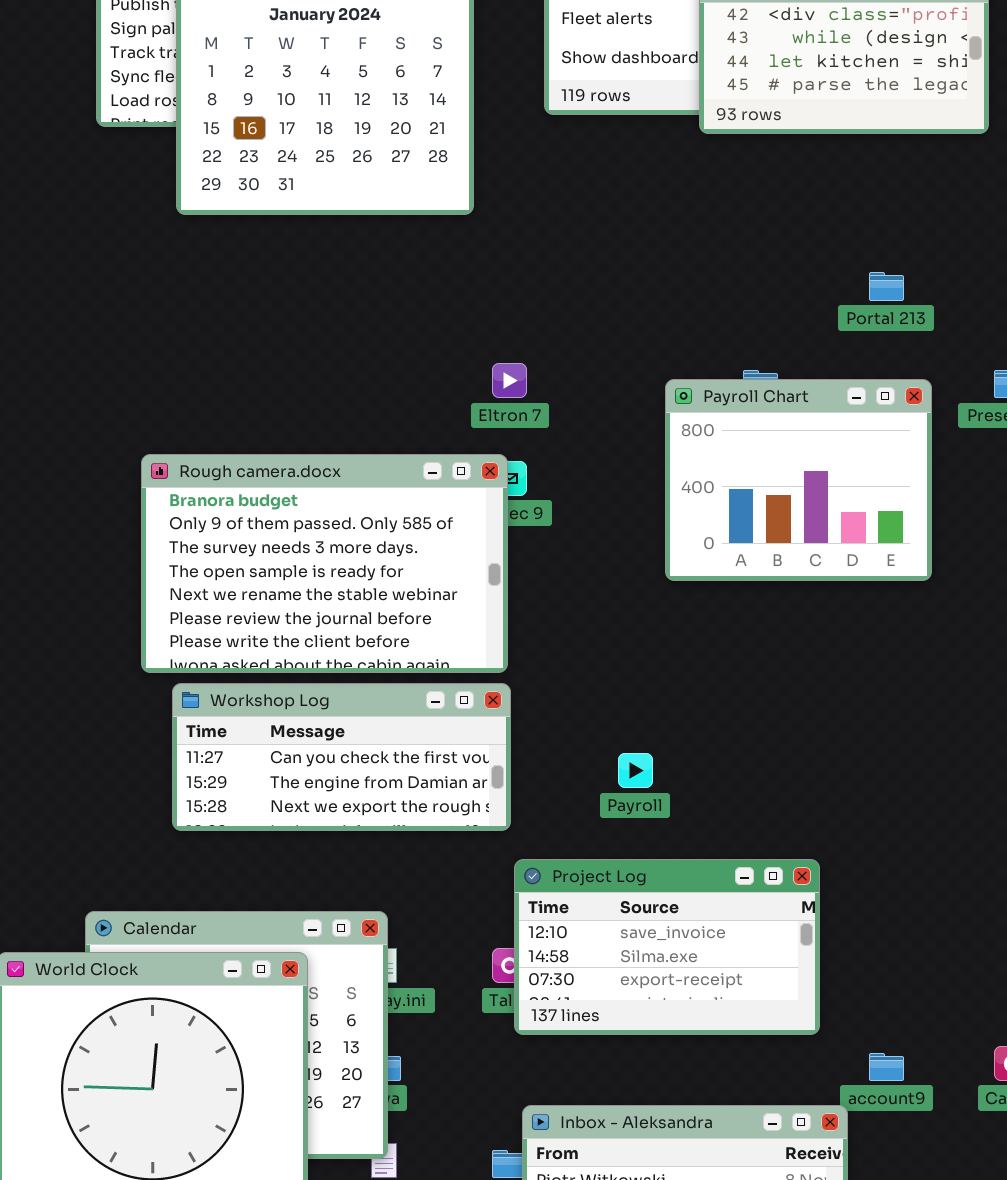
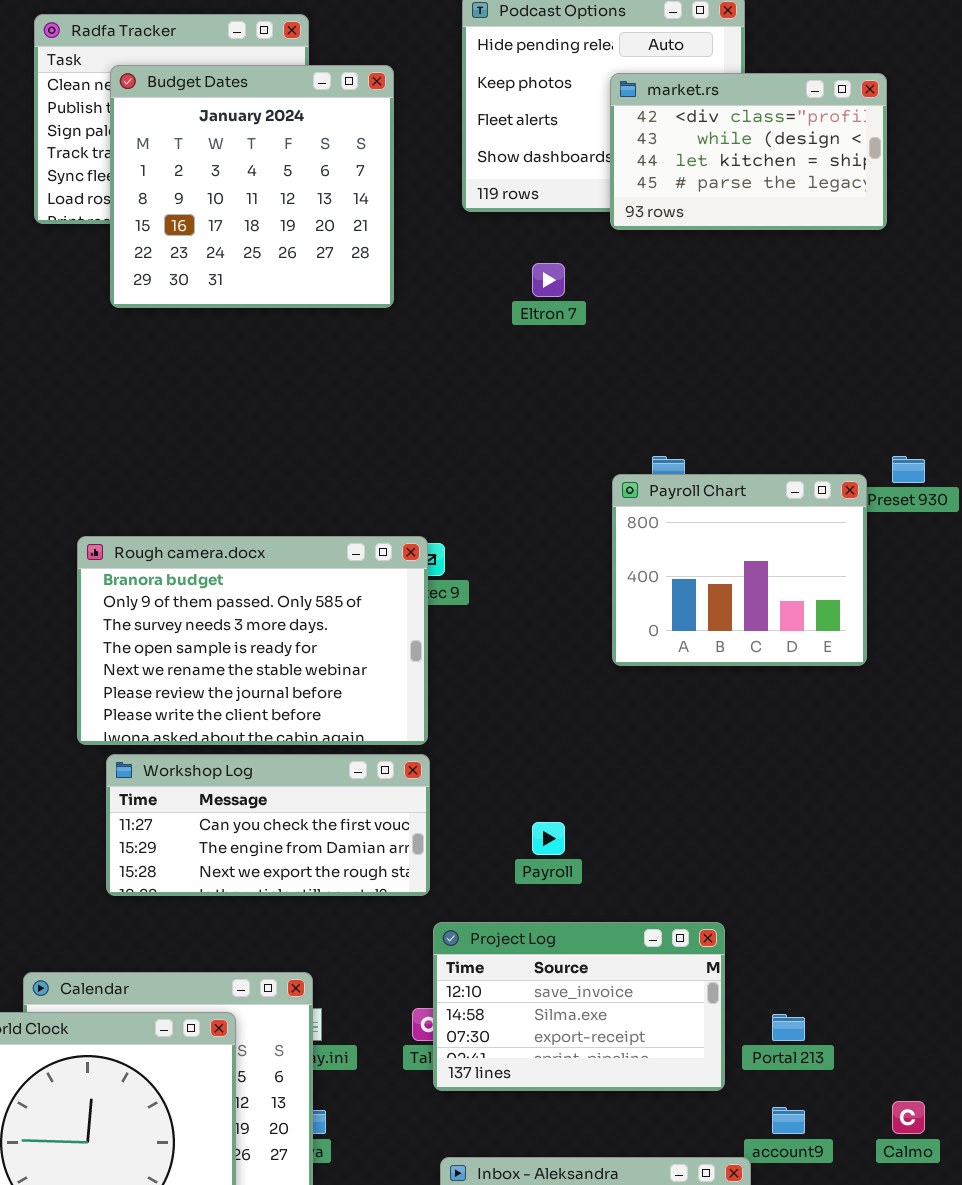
Portal 213: [869,272,904,301] -> [772,1014,805,1041], moved
Eltron 7: [492,363,527,398] -> [532,263,565,297], moved
Payroll Chart: [665,379,932,581] -> [612,474,867,666], moved

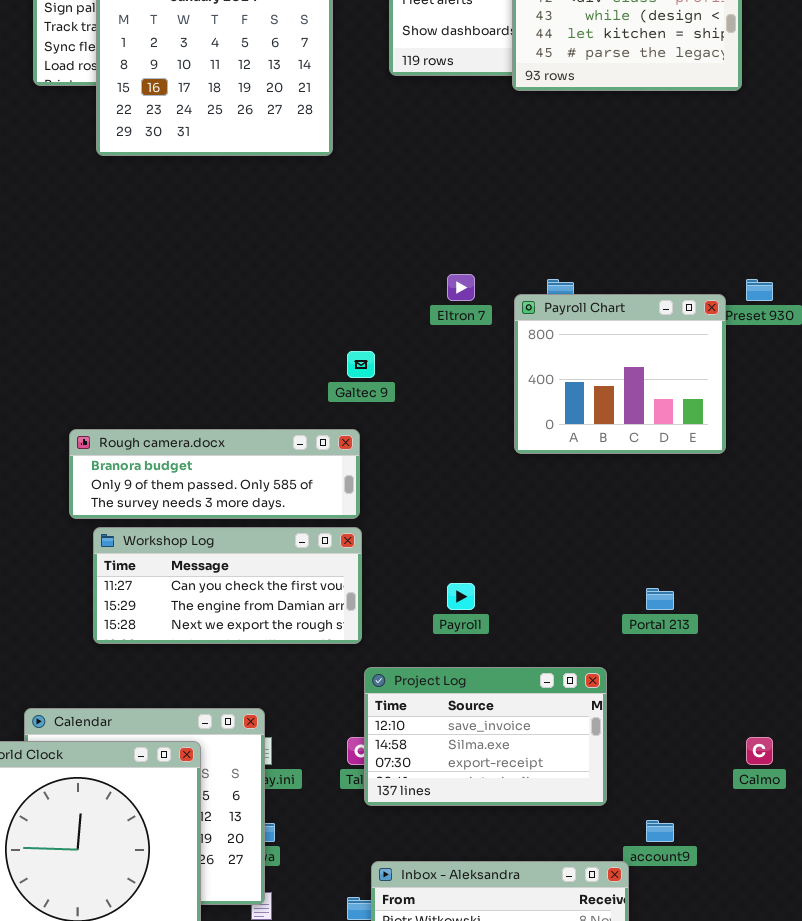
Eltron 7: [532,263,565,297] -> [447,274,475,301], moved
Rough camera.docx: [77,536,428,745] -> [69,429,360,519], resized
Portal 213: [772,1014,805,1041] -> [646,588,674,610], moved
Calmo: [892,1101,925,1134] -> [746,737,773,765], moved

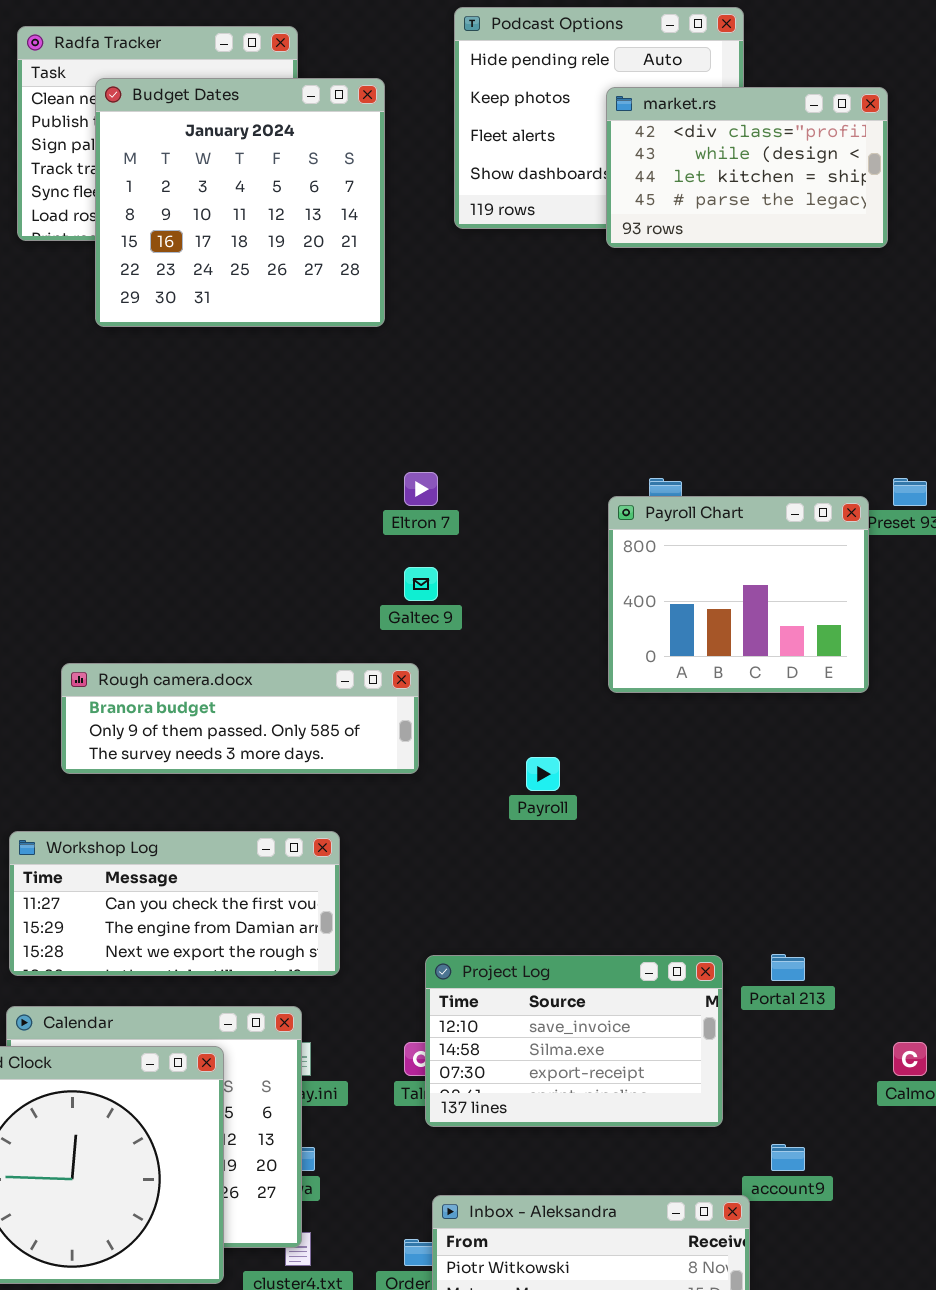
Eltron 7: [447,274,475,301] -> [404,472,438,506], moved
Workshop Log: [93,527,362,644] -> [9,831,340,976], moved
Payroll: [447,583,475,610] -> [526,757,560,791], moved
Portal 213: [646,588,674,610] -> [771,954,805,981], moved

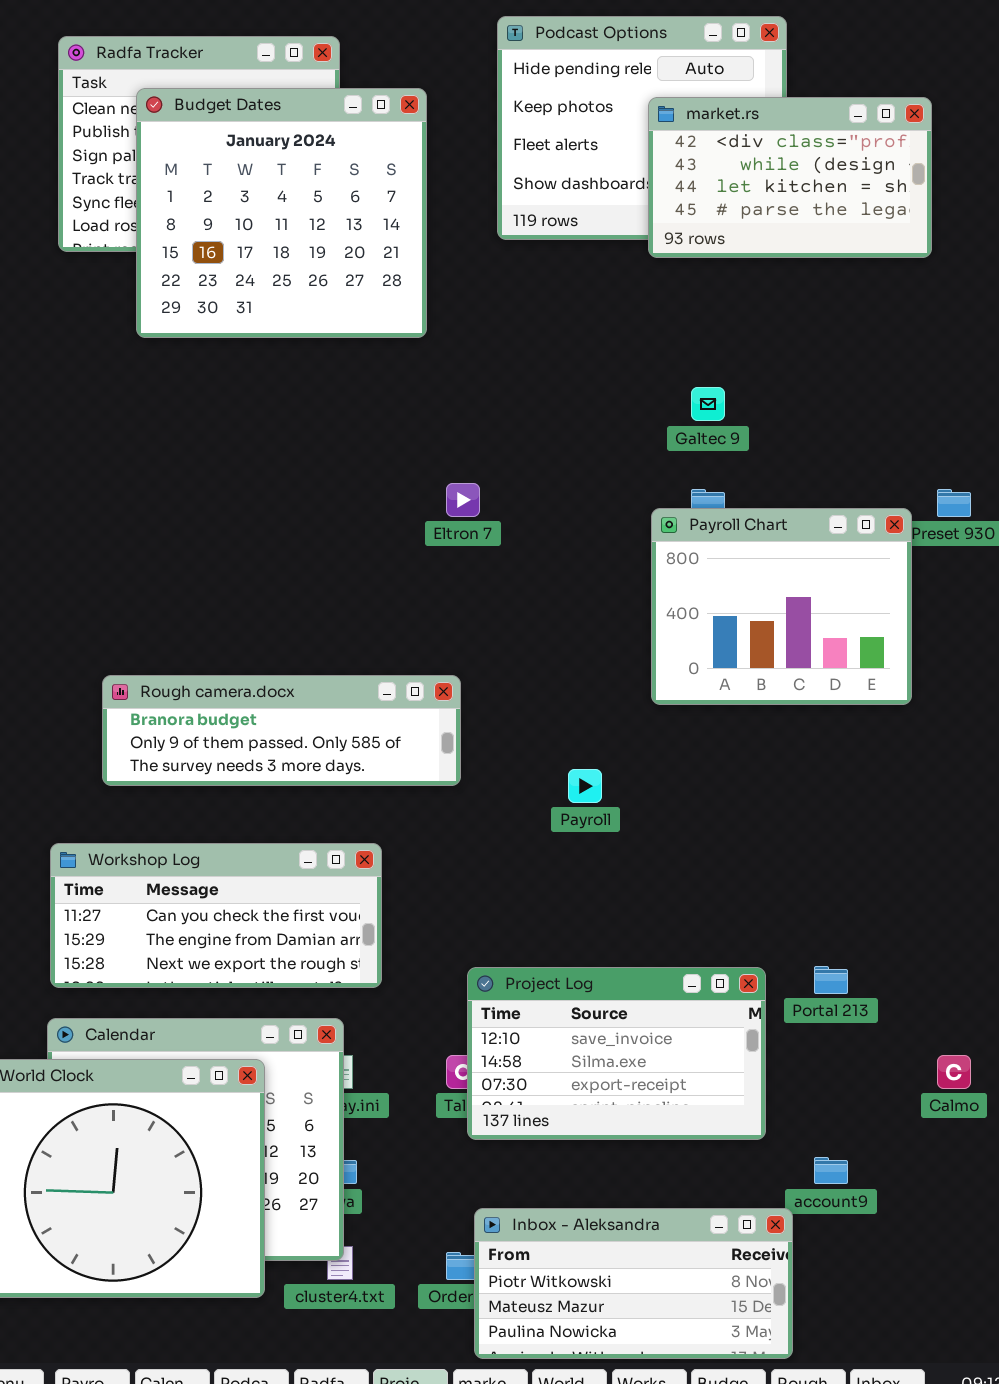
Galtec 9: [404,567,438,601] -> [691,387,725,421], moved

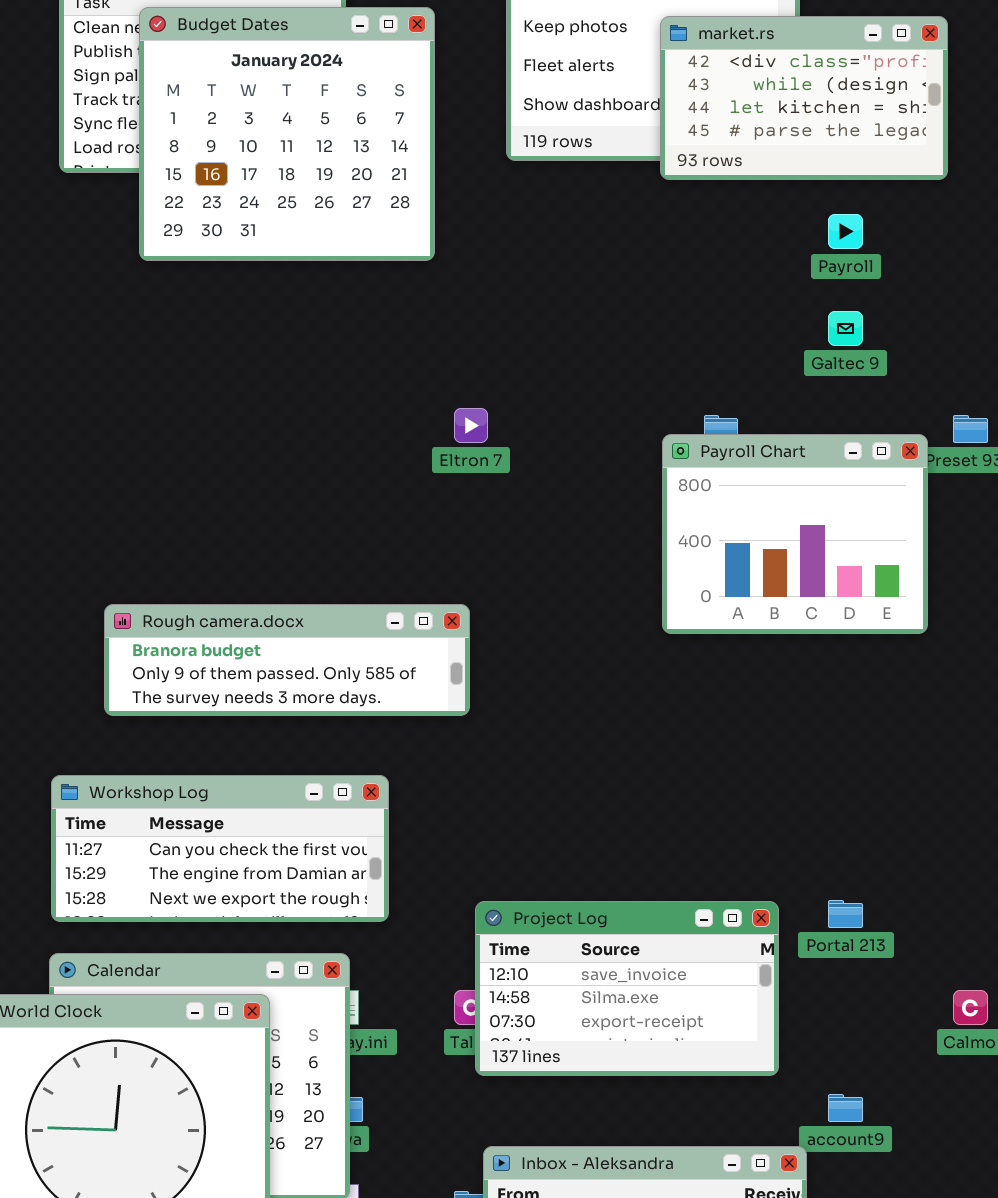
Galtec 9: [691,387,725,421] -> [828,311,863,346], moved
Payroll: [568,769,602,803] -> [828,214,863,249], moved

